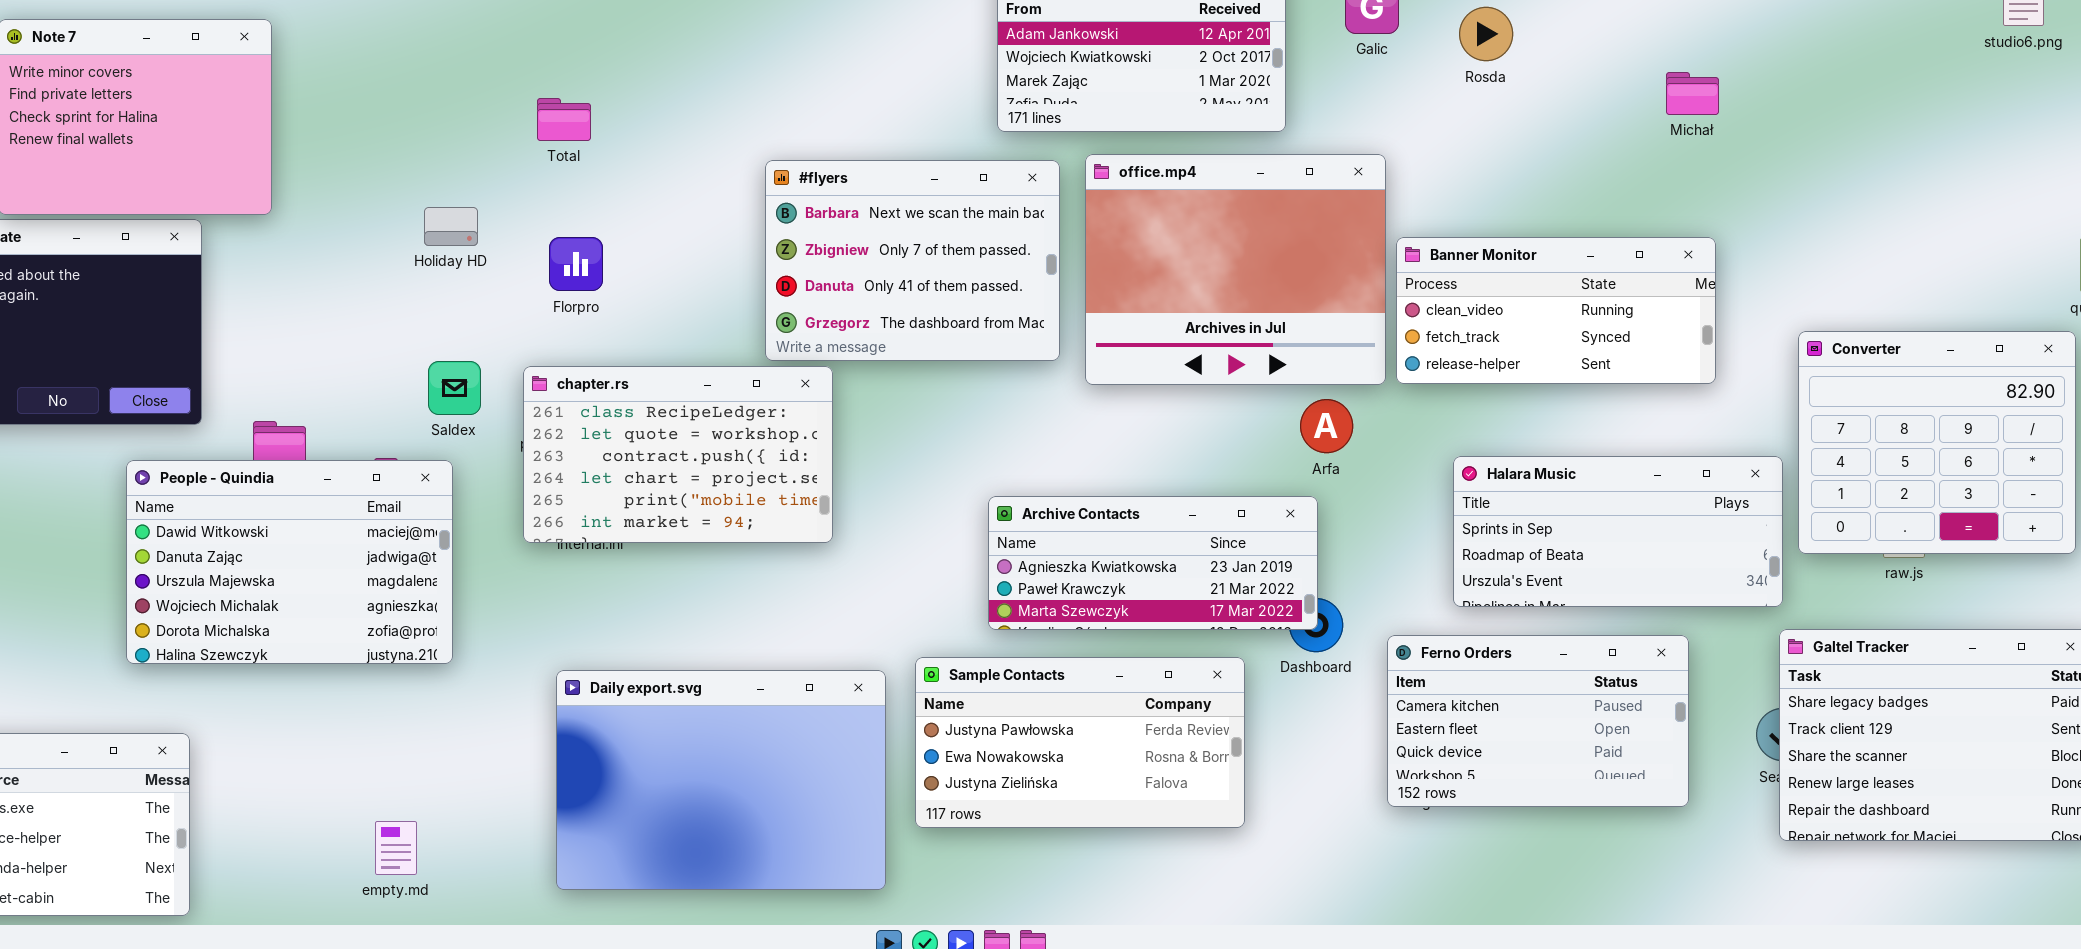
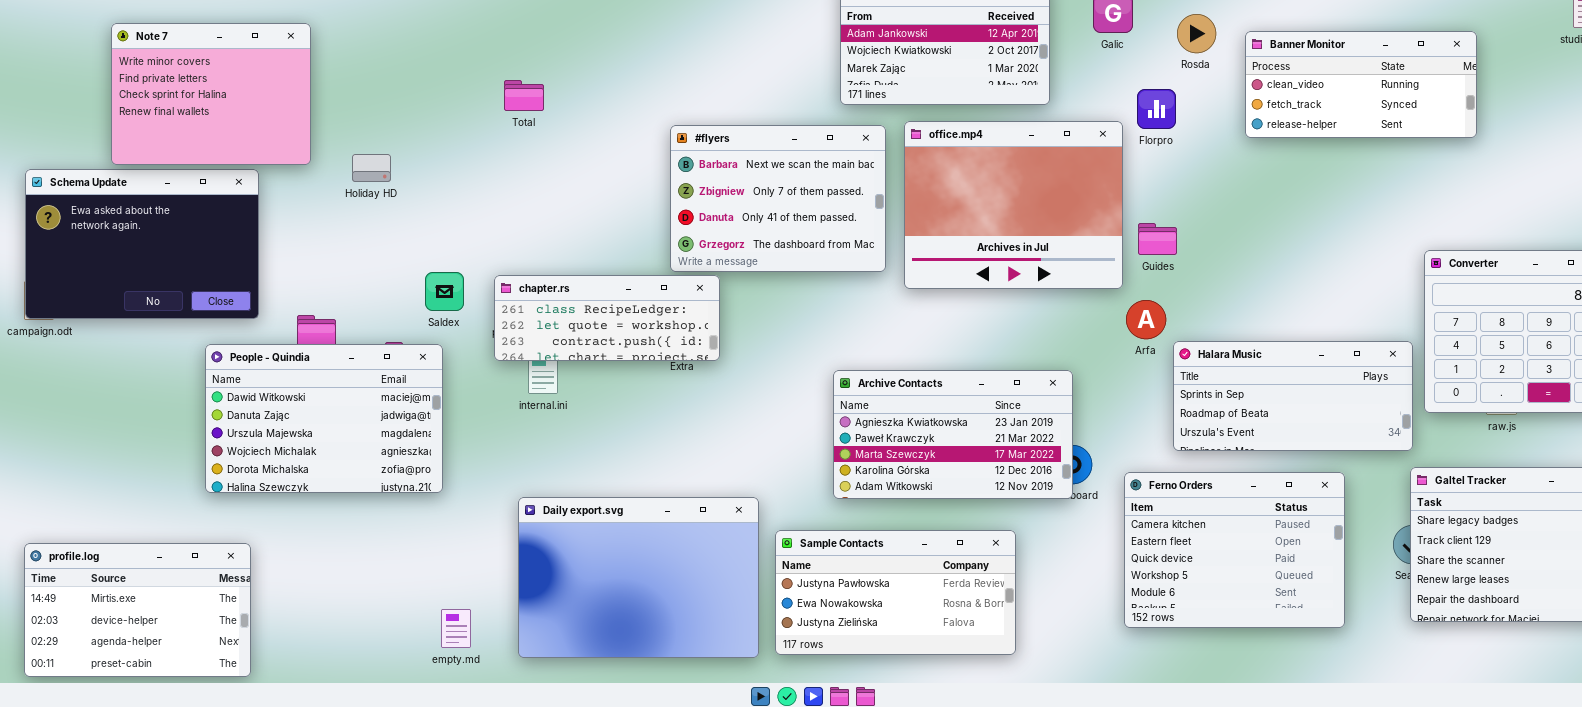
Holiday HD: [424,207,478,246] -> [352,154,391,182], moved
Florpro: [549,237,603,291] -> [1137,89,1176,129], moved
Banner Monitor: [1396,237,1716,384] -> [1245,31,1477,138], moved
chapter.rs: [523,366,833,543] -> [494,275,720,361], resized
Arfa: [1300,399,1353,453] -> [1126,300,1166,339], moved
Archive Contacts: [988,496,1318,630] -> [833,370,1073,499], resized
Ferno Orders: [1387,635,1689,807] -> [1124,472,1345,628], resized
Sample Contacts: [915,657,1245,828] -> [775,530,1016,655], moved
empty.md: [375,821,417,875] -> [441,609,471,648], moved

